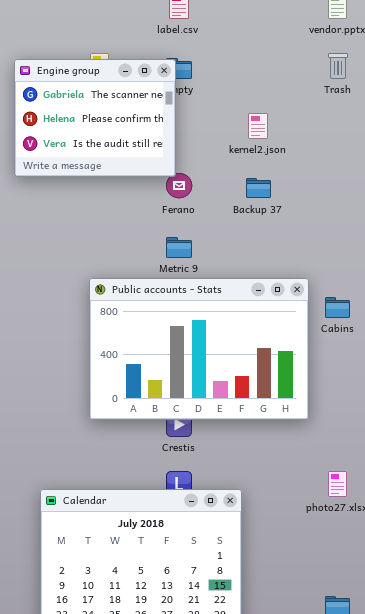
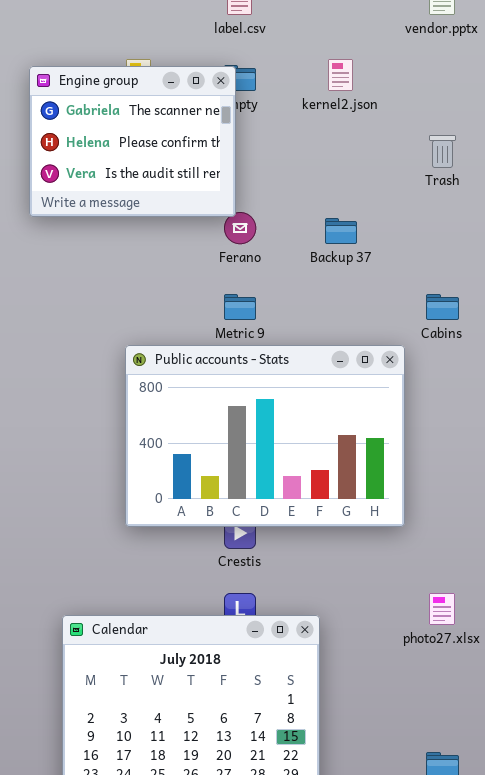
Trash: [328,53,348,79] -> [429,135,456,168], moved
kernel2.json: [248,113,268,139] -> [328,59,353,91], moved
Cabins: [325,297,350,318] -> [426,294,459,320], moved

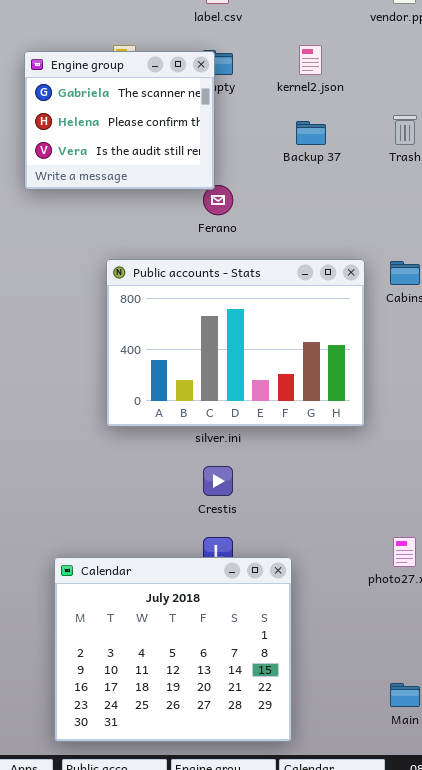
Backup 37: [325,218,357,244] -> [296,121,326,145], moved
Public accounts - Stats: [125,345,405,527] -> [106,259,365,427], moved

